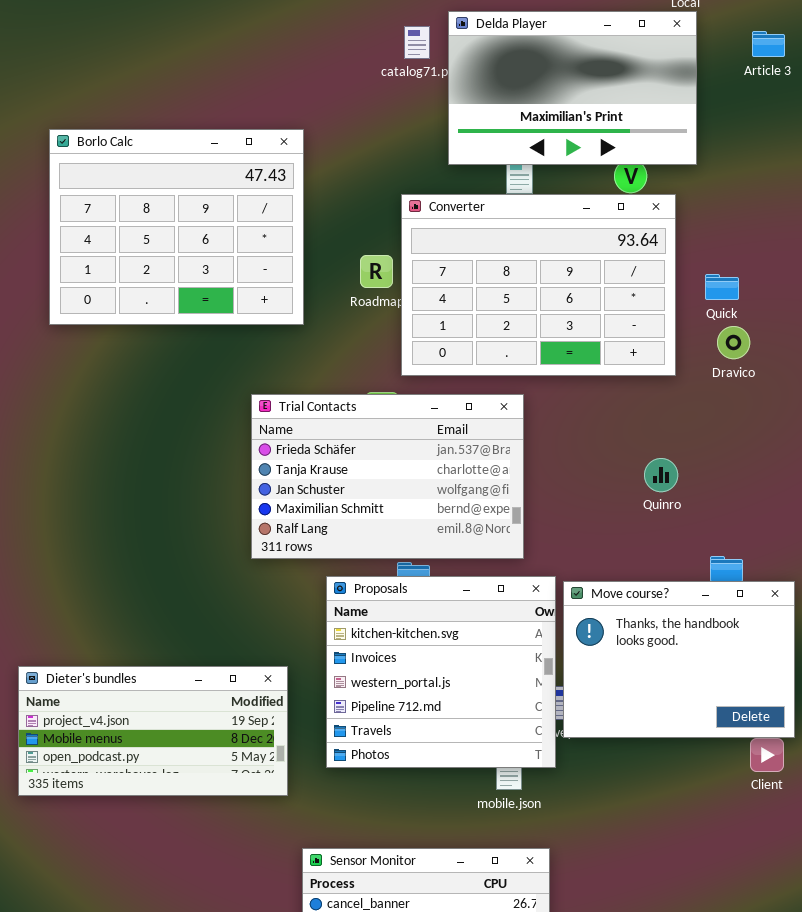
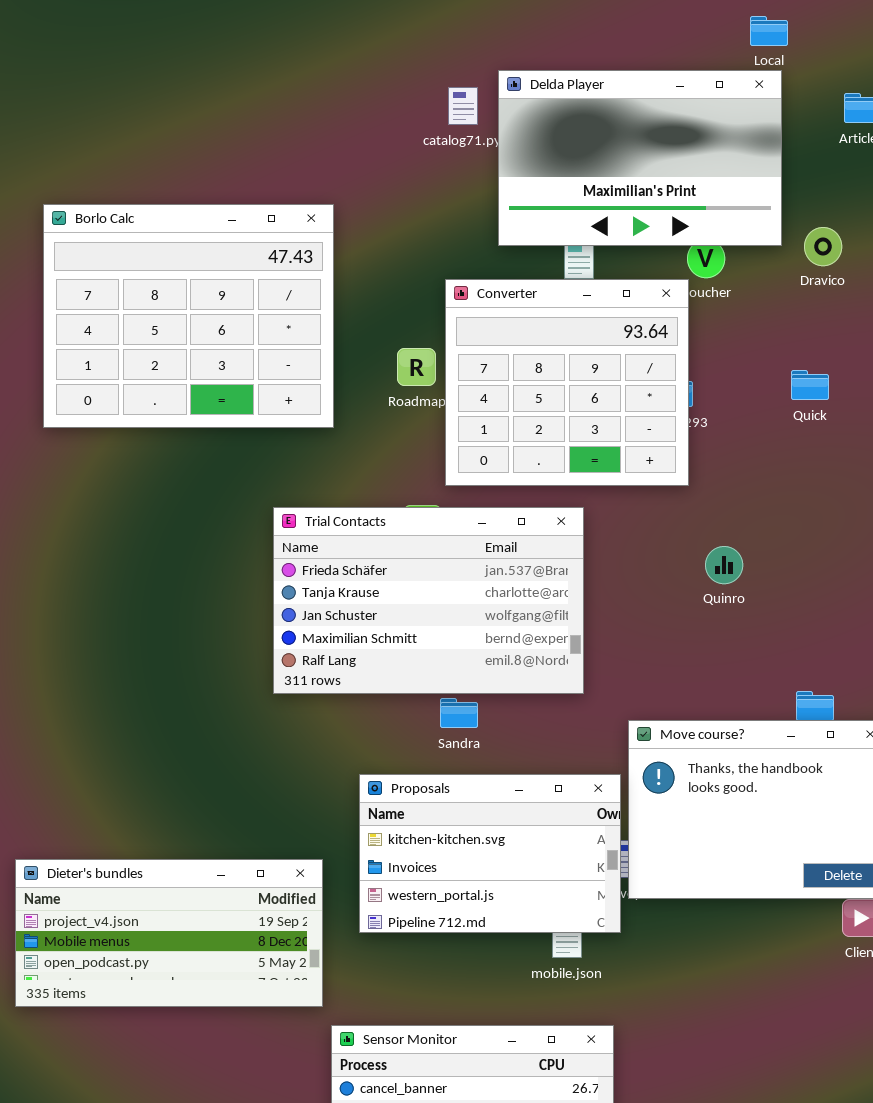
Converter: [401,194,676,376] -> [445,279,689,486], resized
Dravico: [717,326,750,359] -> [804,227,842,266], moved
Quinro: [644,458,678,492] -> [705,546,743,584], moved
Proposals: [326,576,556,768] -> [359,774,621,933], resized
Dieter's bundles: [18,666,288,796] -> [15,859,323,1007], moved

